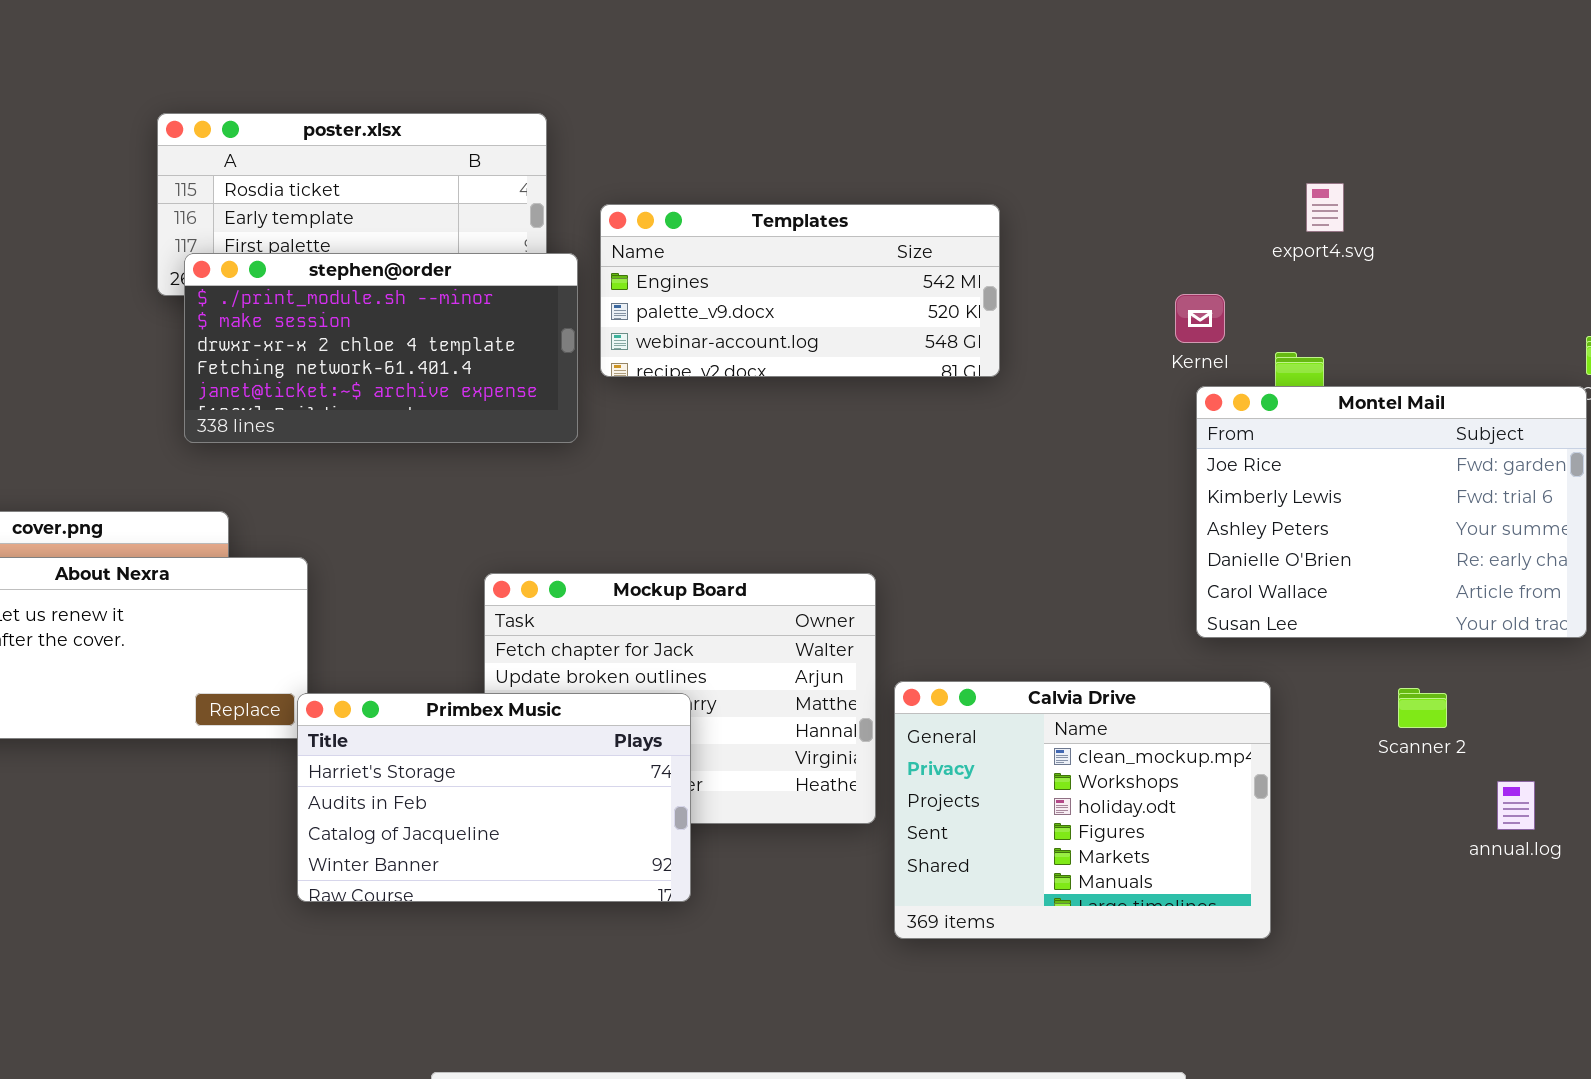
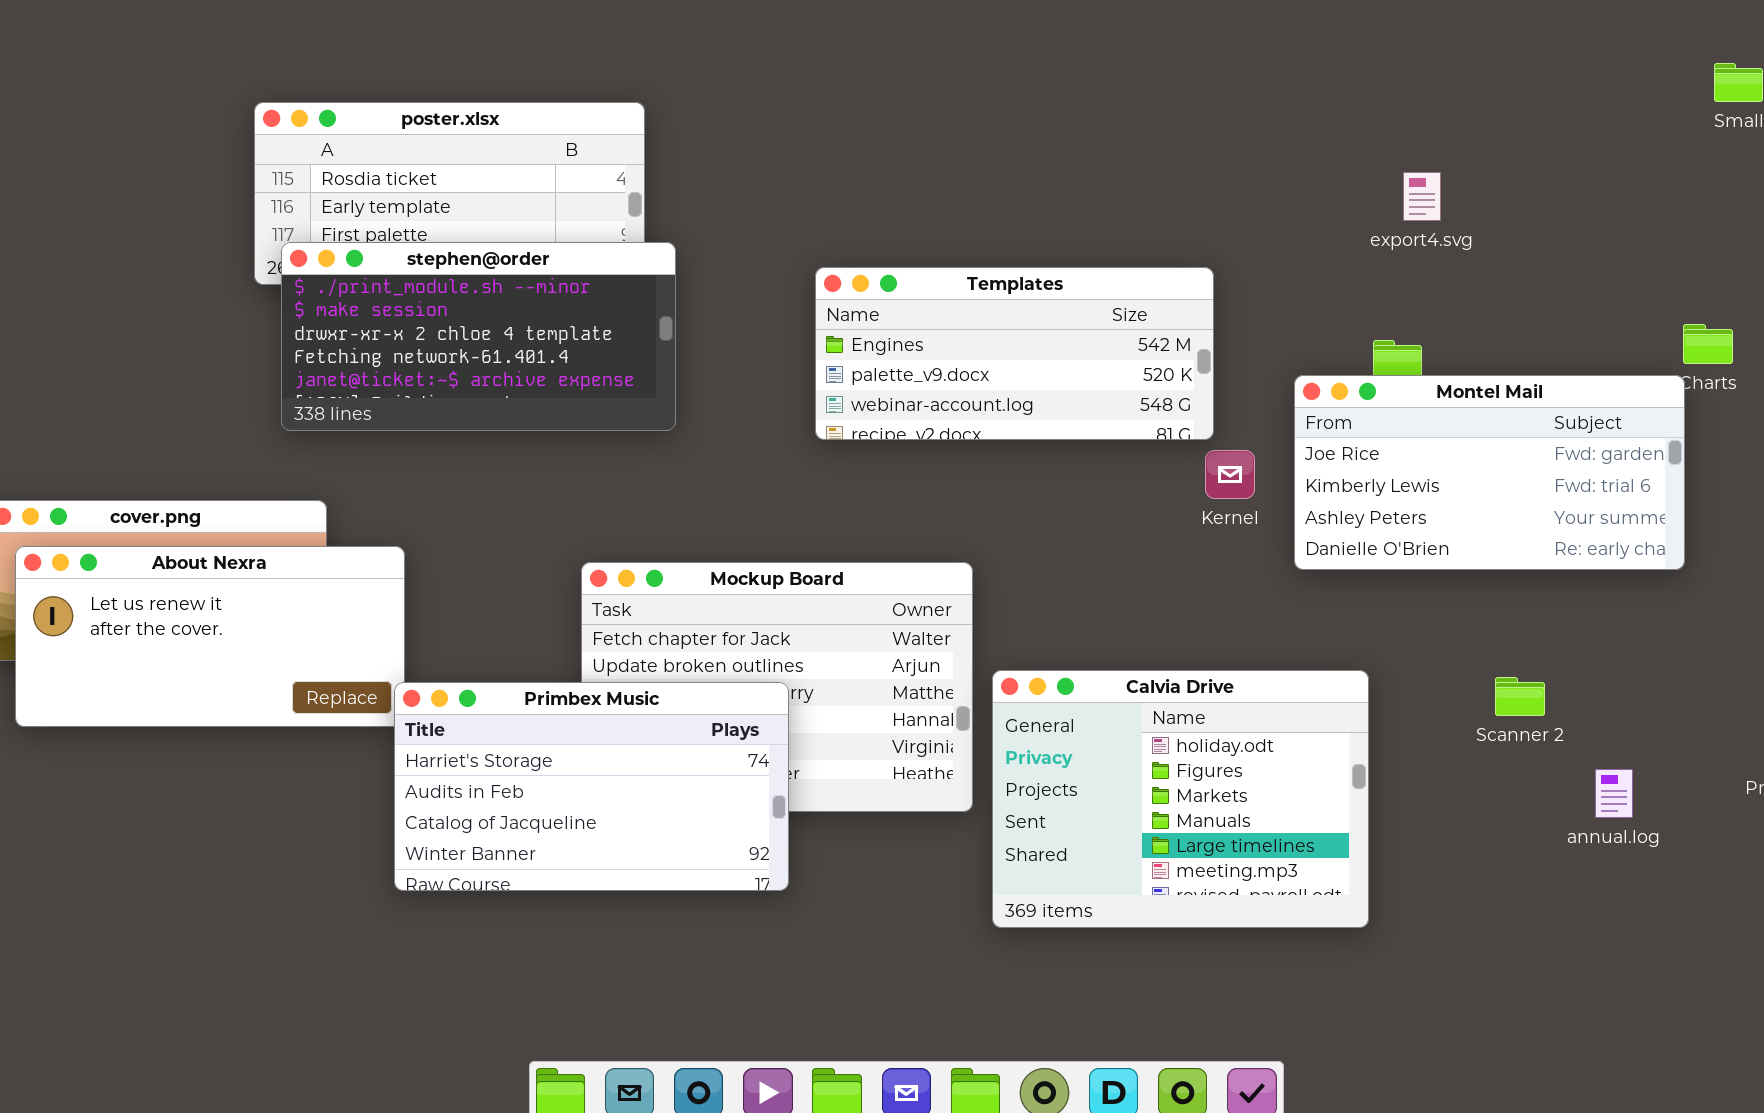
Templates: [600,204,1000,377] -> [815,267,1214,440], moved
Kernel: [1175,294,1225,343] -> [1205,450,1255,499], moved
Montel Mail: [1196,386,1587,638] -> [1294,375,1685,570], resized
Calvia Drive: [894,681,1271,939] -> [992,670,1369,928], scrolled down 2 rows

